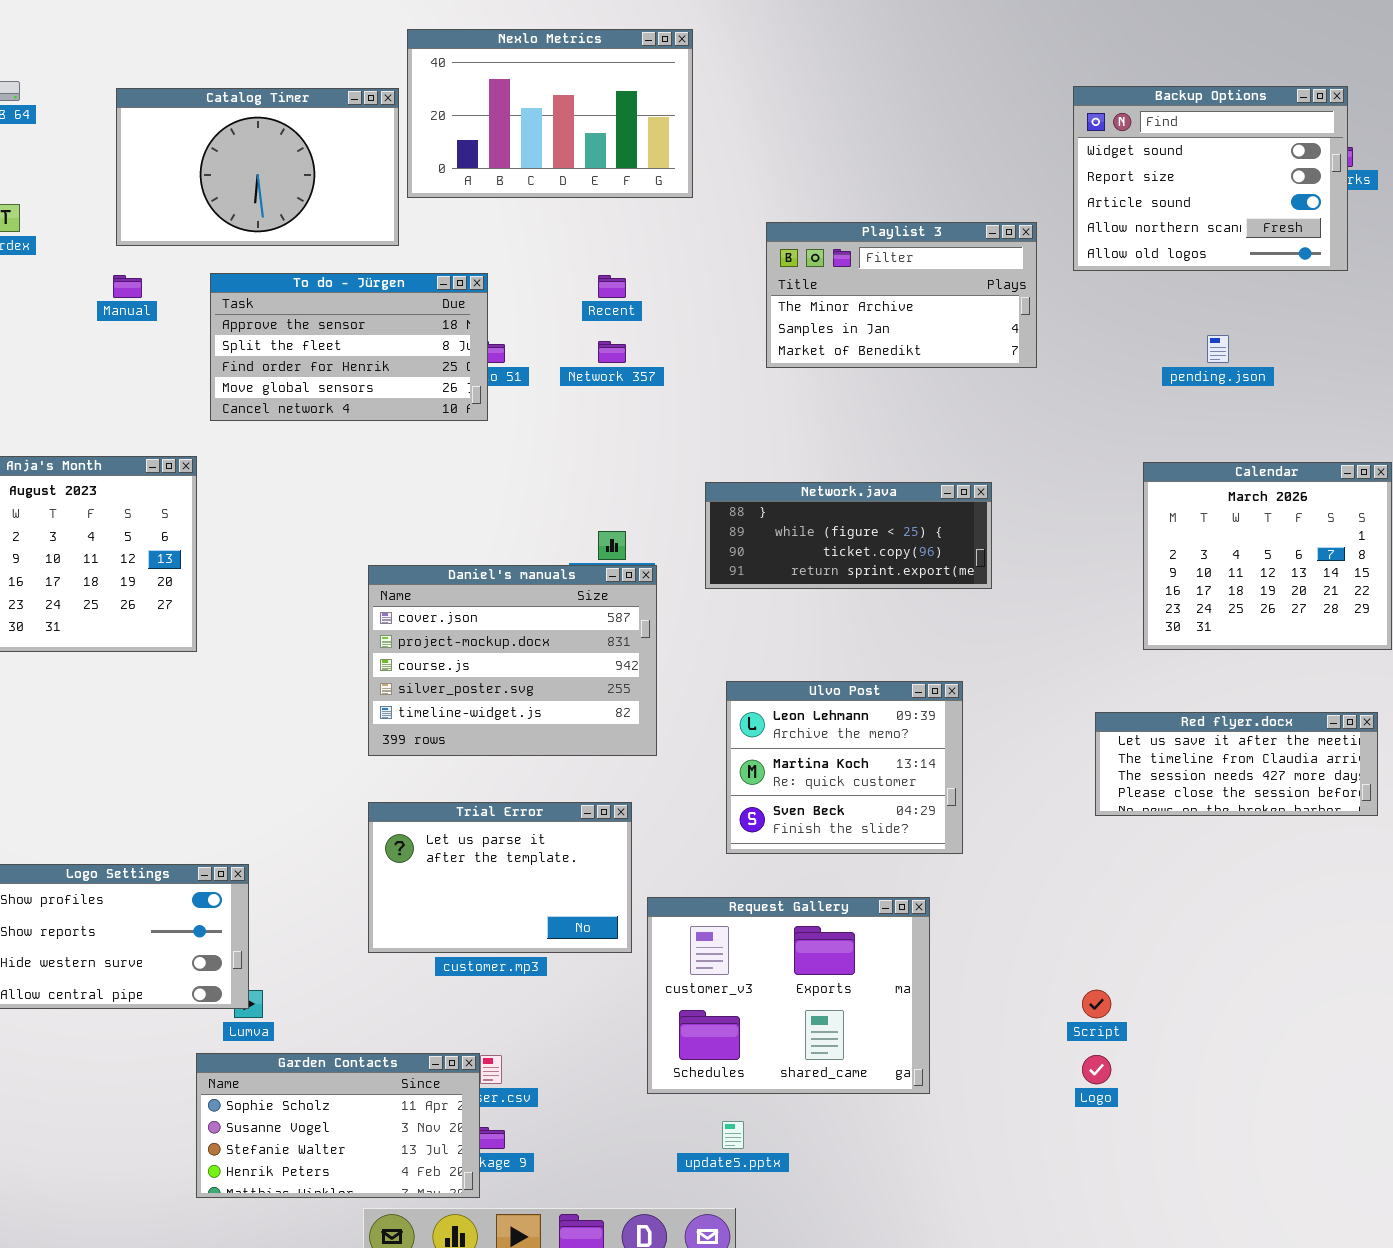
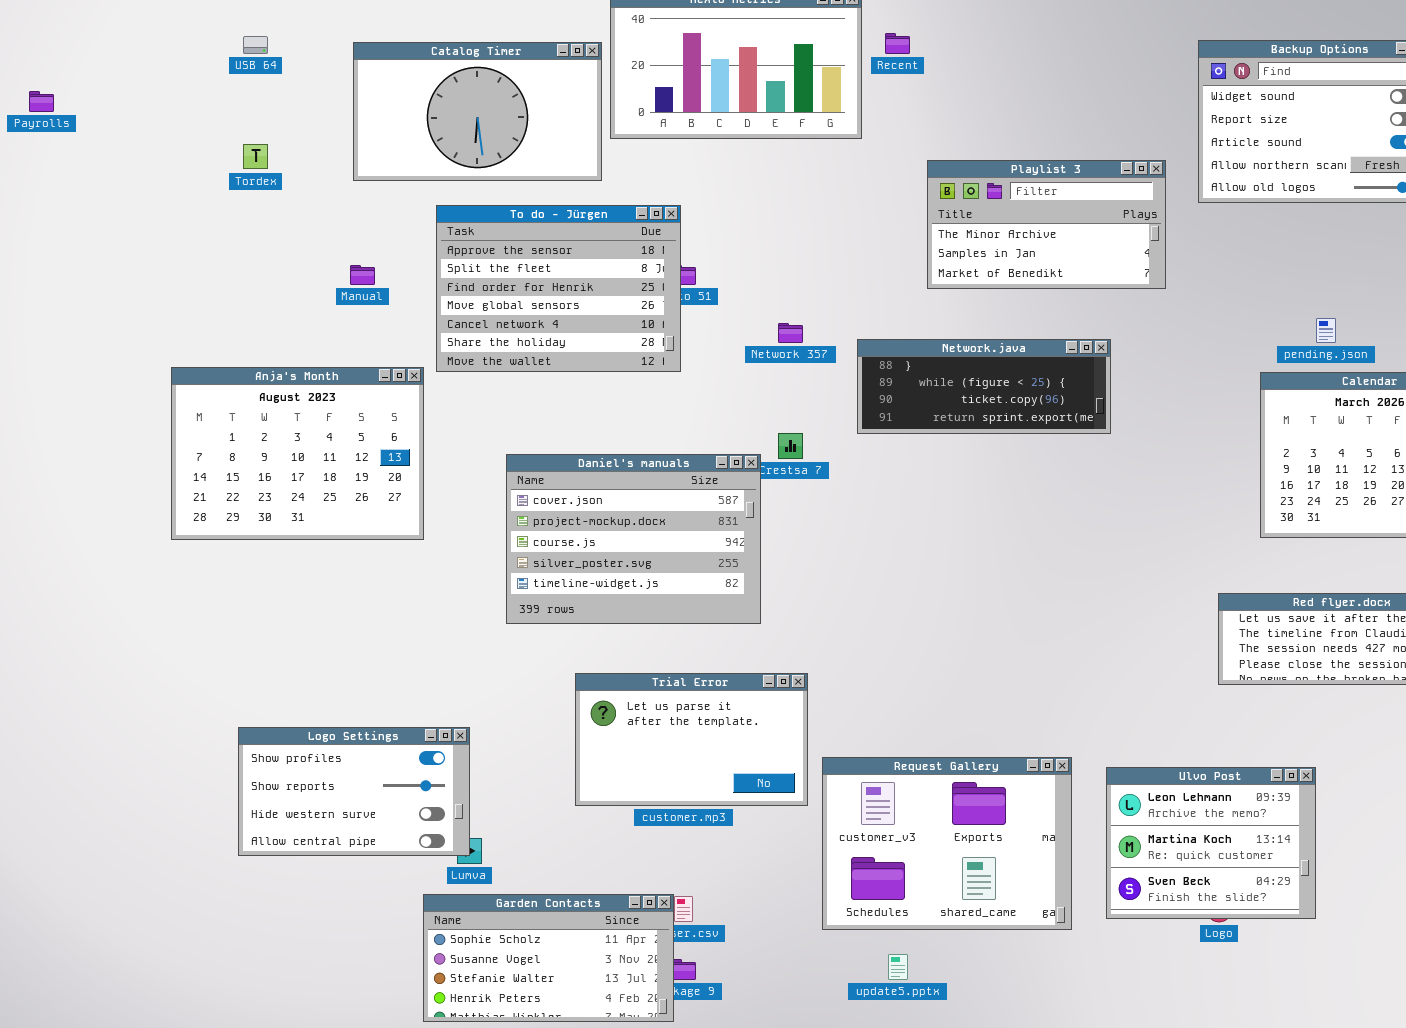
To do - Jürgen: [210,273,488,421] -> [436,205,681,372], resized
Manual: [113,275,142,298] -> [350,265,375,285], moved
Recent: [598,275,626,298] -> [885,33,910,54], moved
pending.json: [1207,335,1229,363] -> [1316,318,1336,343], moved
Network 357: [598,341,626,363] -> [778,323,803,343], moved
Network.java: [705,482,992,589] -> [857,339,1111,434], moved
Daniel's manuals: [368,565,657,756] -> [506,454,761,624], moved
Ulvo Post: [726,681,963,854] -> [1106,767,1316,919], moved

